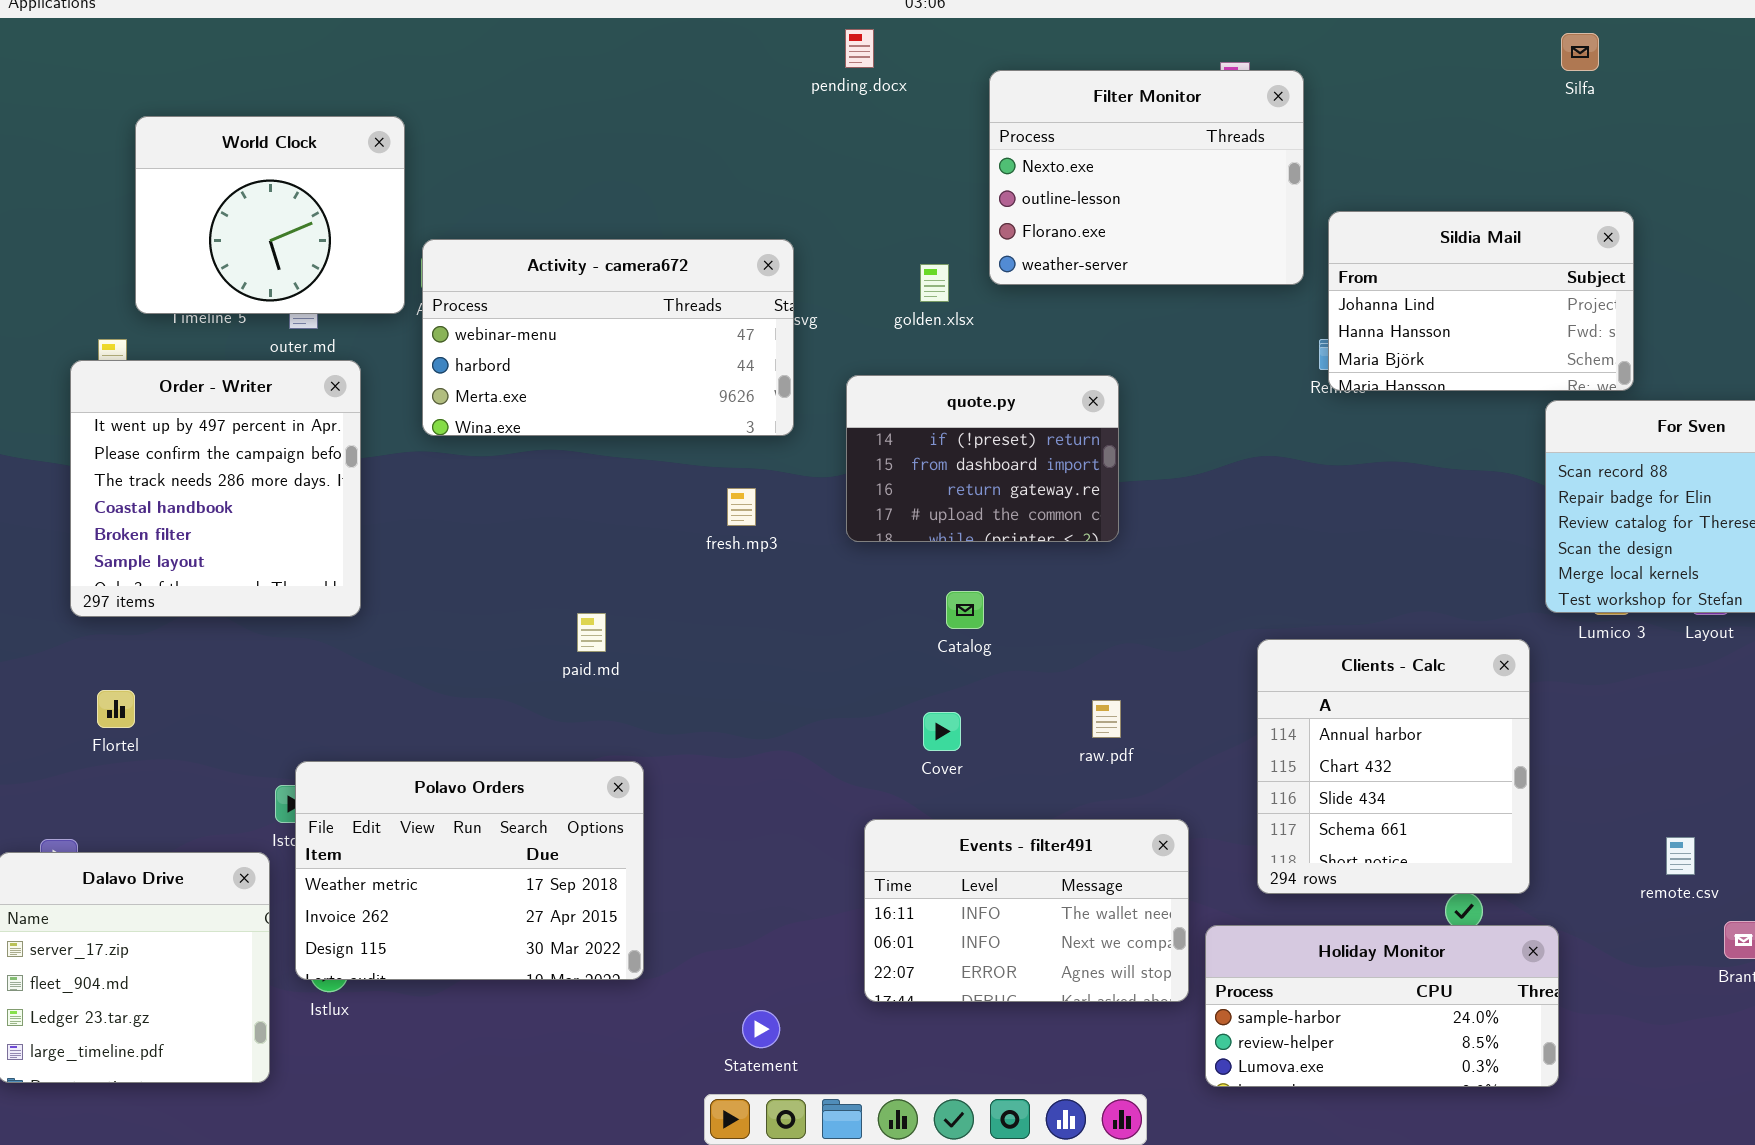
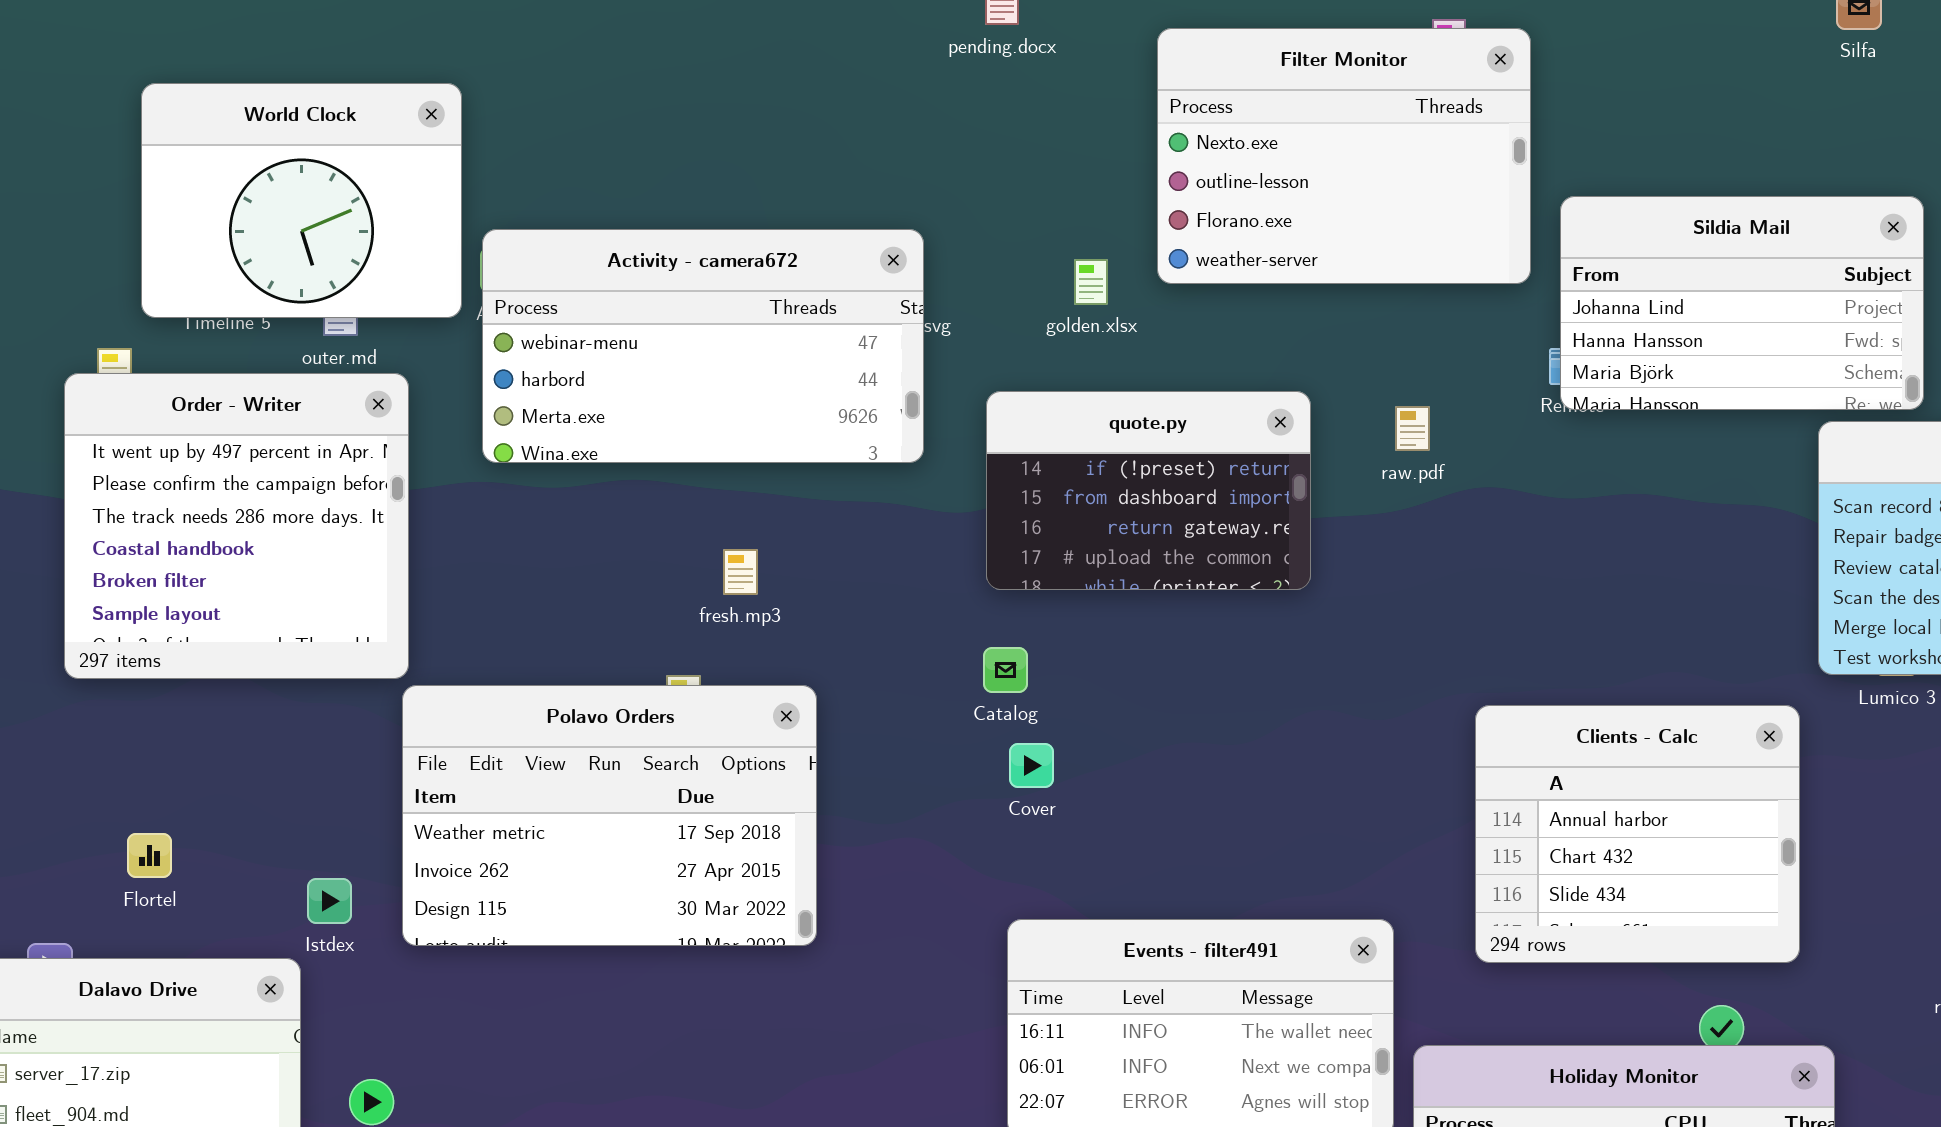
fresh.mp3: [727,488,756,526] -> [723,549,758,595], moved
Catalog: [946,591,984,629] -> [983,647,1028,693], moved
Clients - Calc: [1257,639,1530,894] -> [1475,705,1800,963], resized
Flortel: [97,690,135,728] -> [127,833,172,878], moved
raw.pdf: [1092,700,1121,738] -> [1395,406,1430,451], moved
Cover: [923,712,961,751] -> [1009,743,1054,788], moved
Polavo Orders: [295,761,644,980] -> [402,685,817,946], moved

